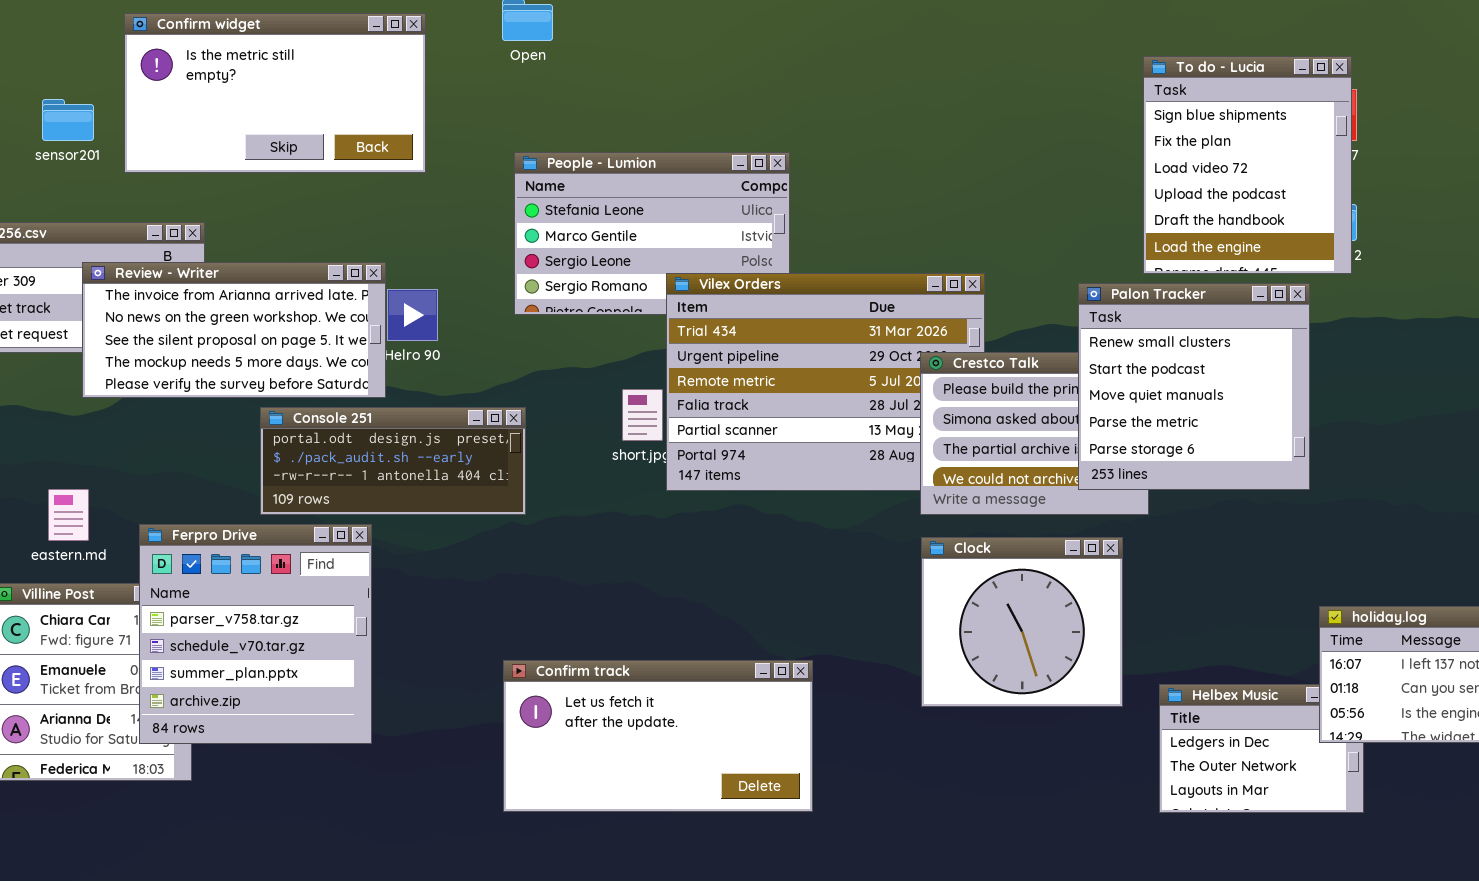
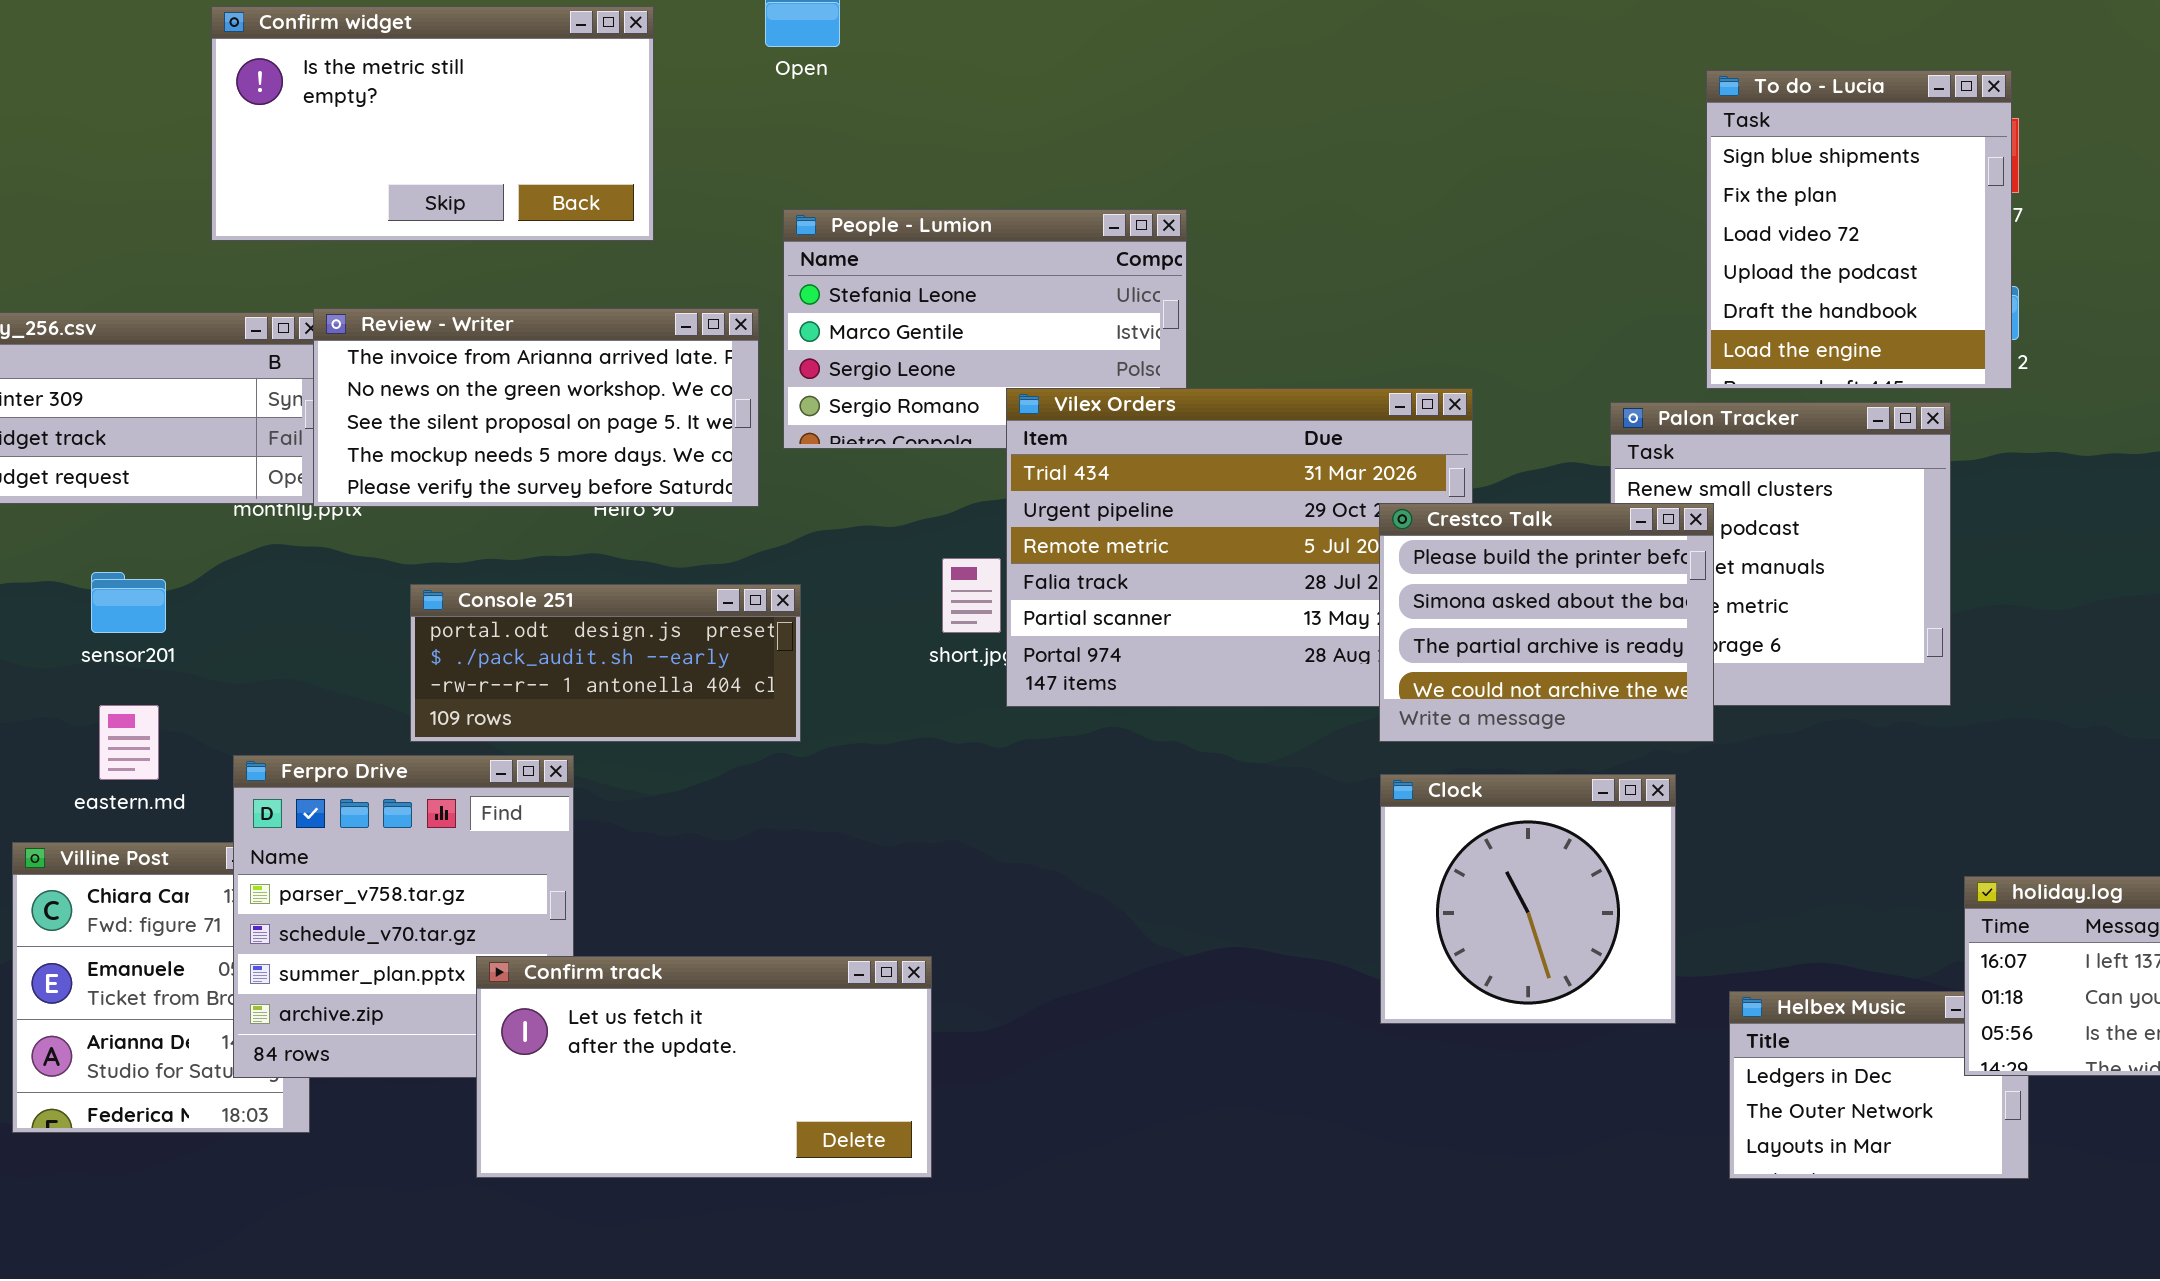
sensor201: [42,99,94,141] -> [91,572,166,633], moved
Review - Writer: [82,262,386,398] -> [313,308,759,507], moved
Crestco Talk: [920,352,1149,515] -> [1379,503,1714,742], raised
Confirm track: [503,660,813,812] -> [476,956,932,1178], moved

